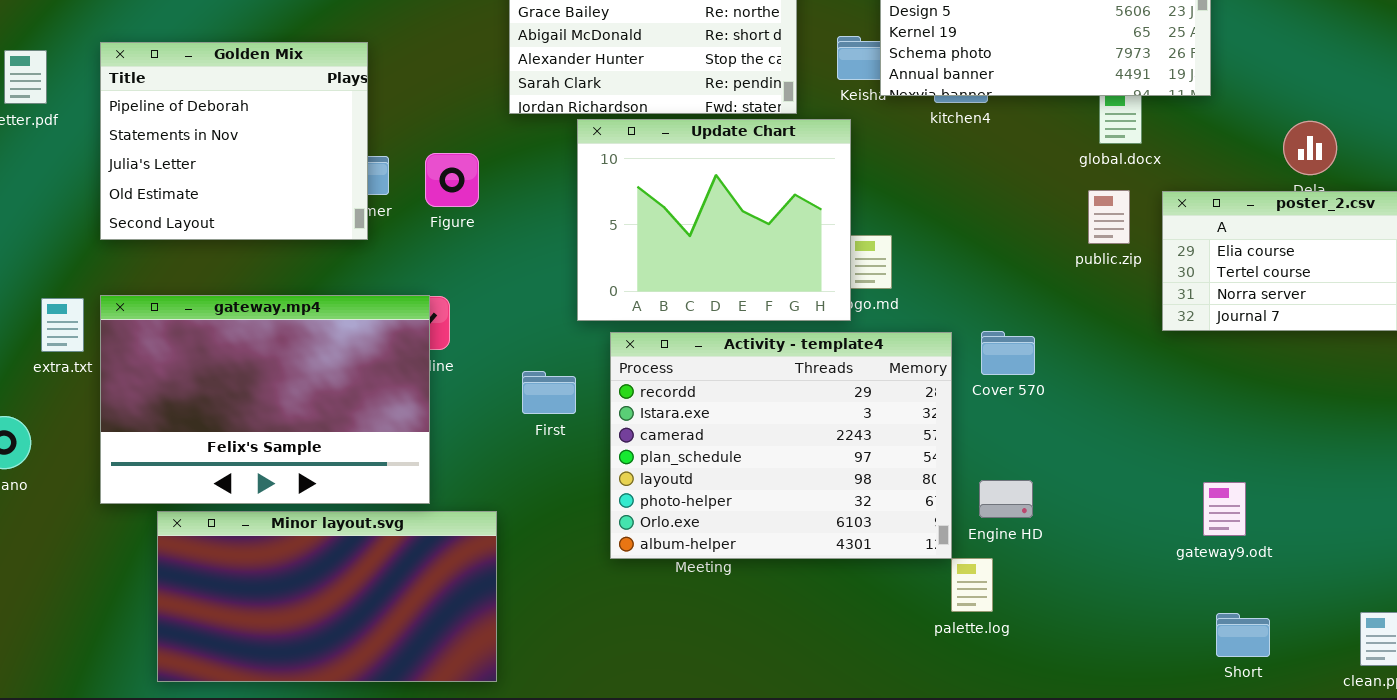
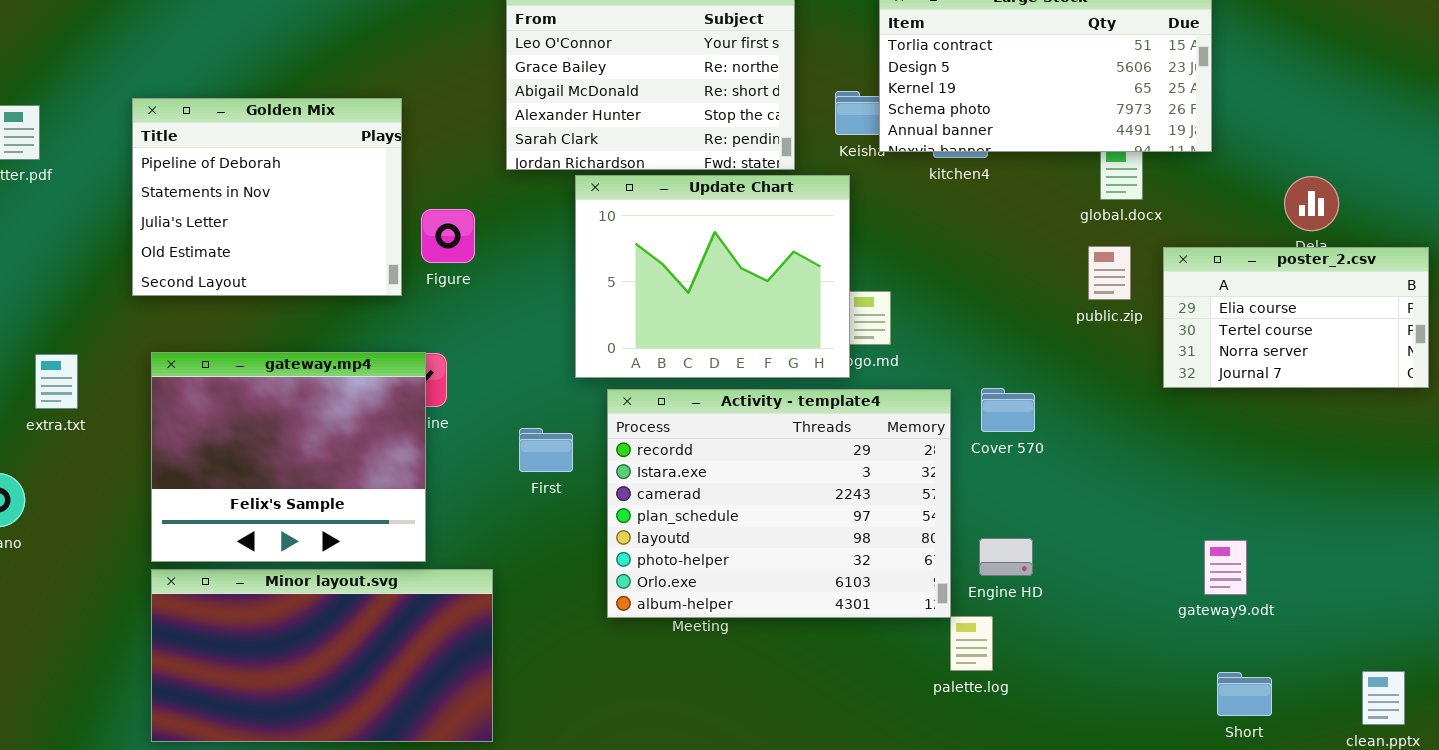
Golden Mix: [100,42,368,240] -> [132,98,402,296], moved
gateway.mp4: [100,295,430,504] -> [151,352,426,562], resized

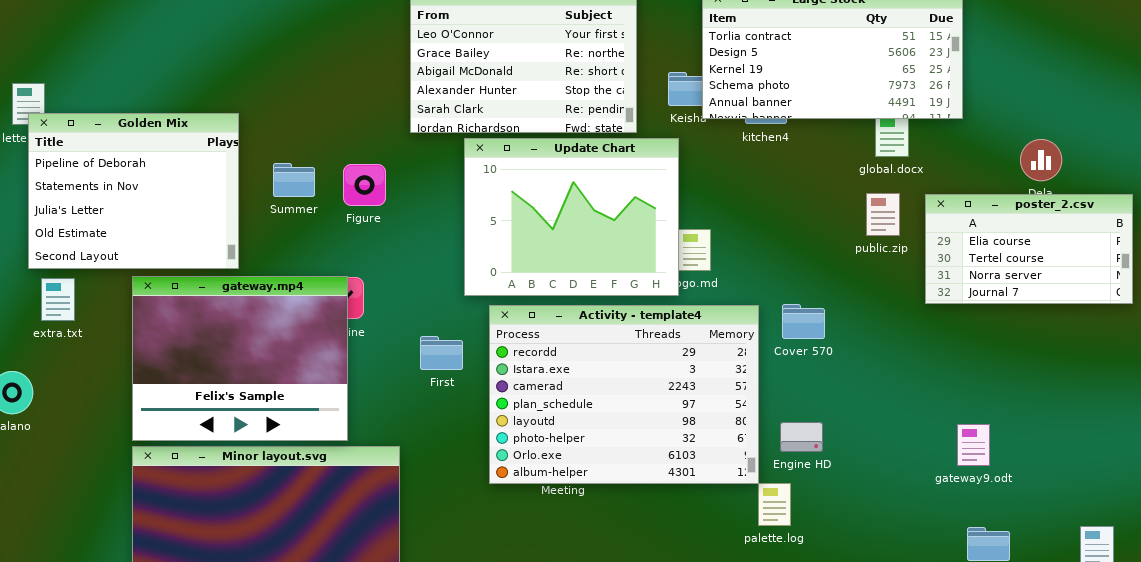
Golden Mix: [132,98,402,296] -> [28,113,239,269], moved

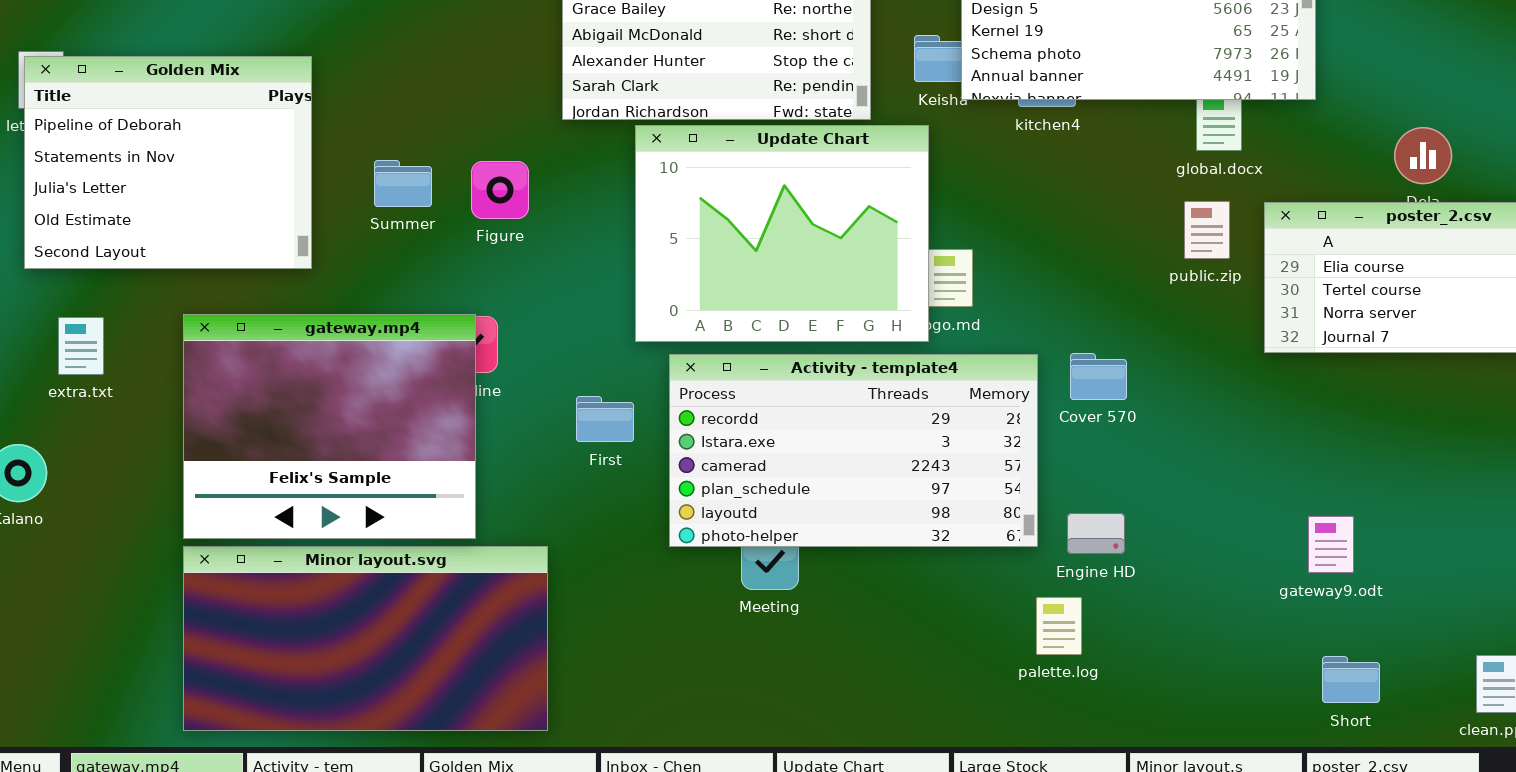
Golden Mix: [28,113,239,269] -> [24,56,312,269], moved
Activity - template4: [489,305,759,484] -> [669,354,1038,547], resized

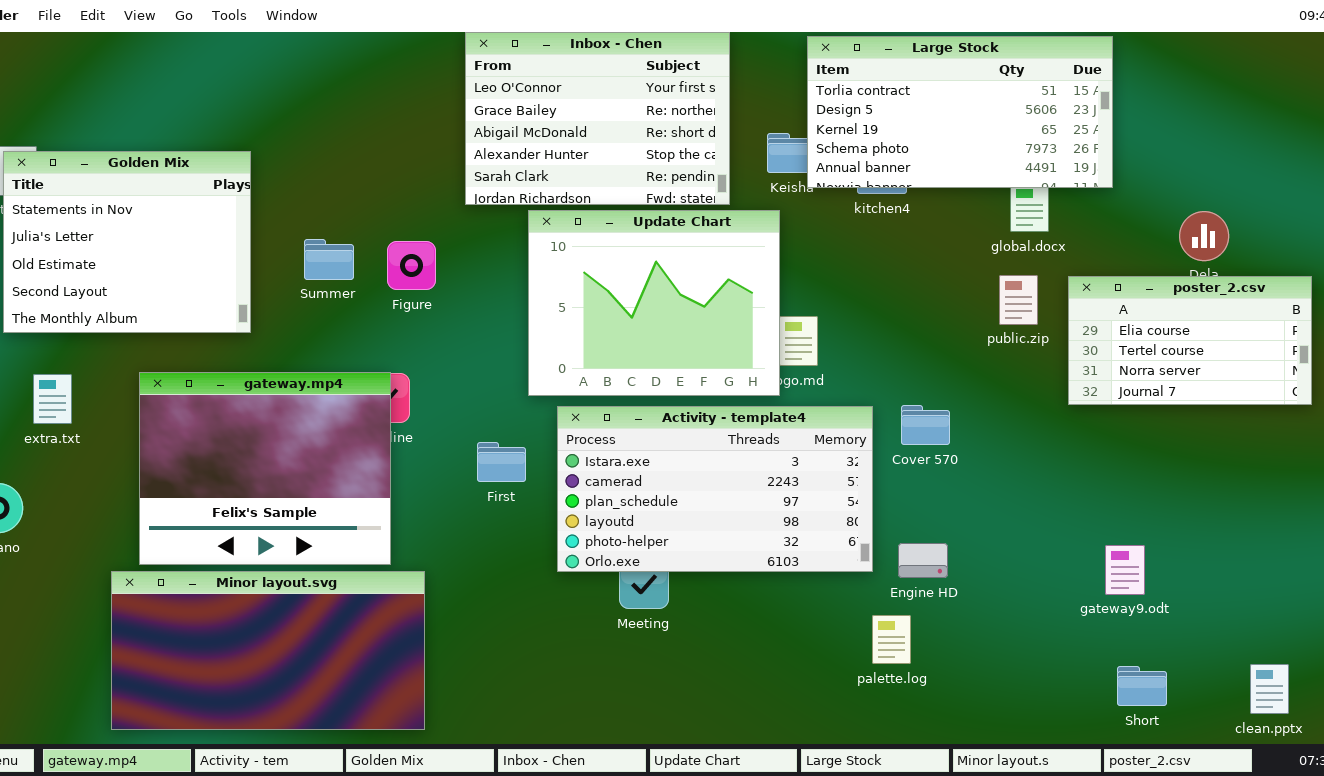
Golden Mix: [24,56,312,269] -> [3,151,251,333], scrolled down 1 row
Activity - template4: [669,354,1038,547] -> [557,406,873,572], scrolled down 1 row
Minor layout.svg: [183,546,548,731] -> [111,571,425,730], moved

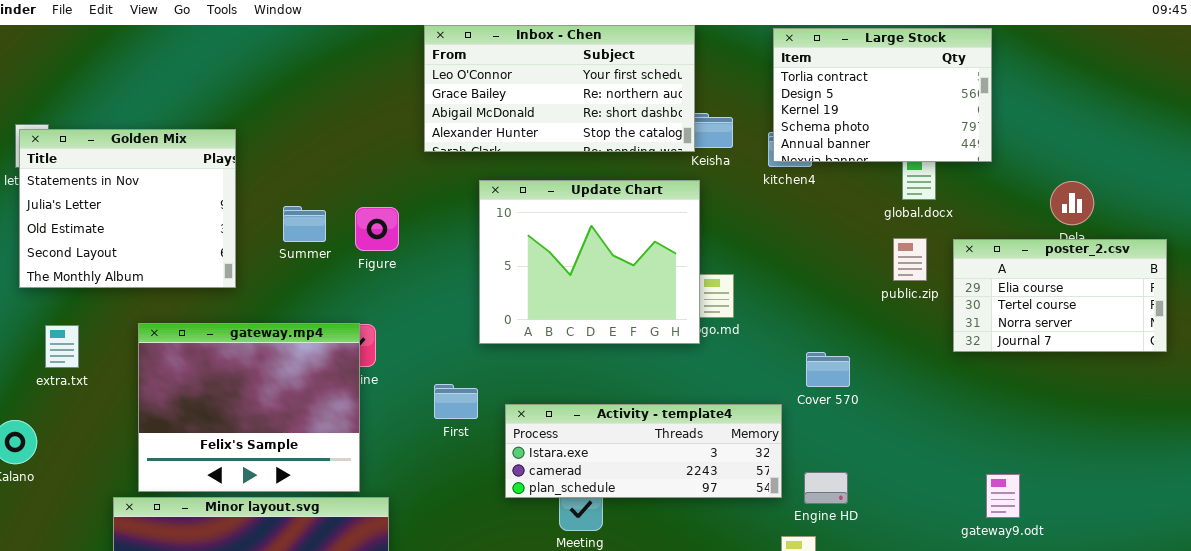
Inbox - Chen: [465,32,730,205] -> [424,25,695,152], resized
Large Stock: [807,36,1113,188] -> [773,28,992,162], resized
Activity - template4: [557,406,873,572] -> [505,404,782,498], resized

